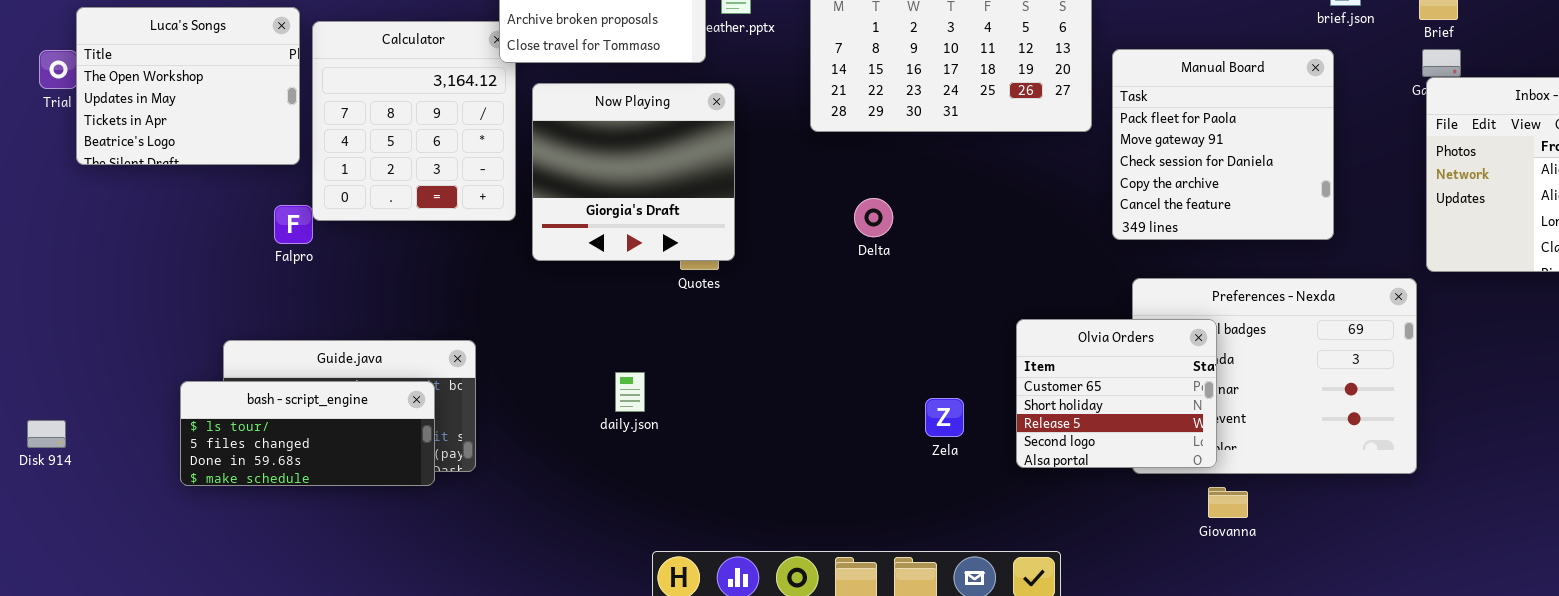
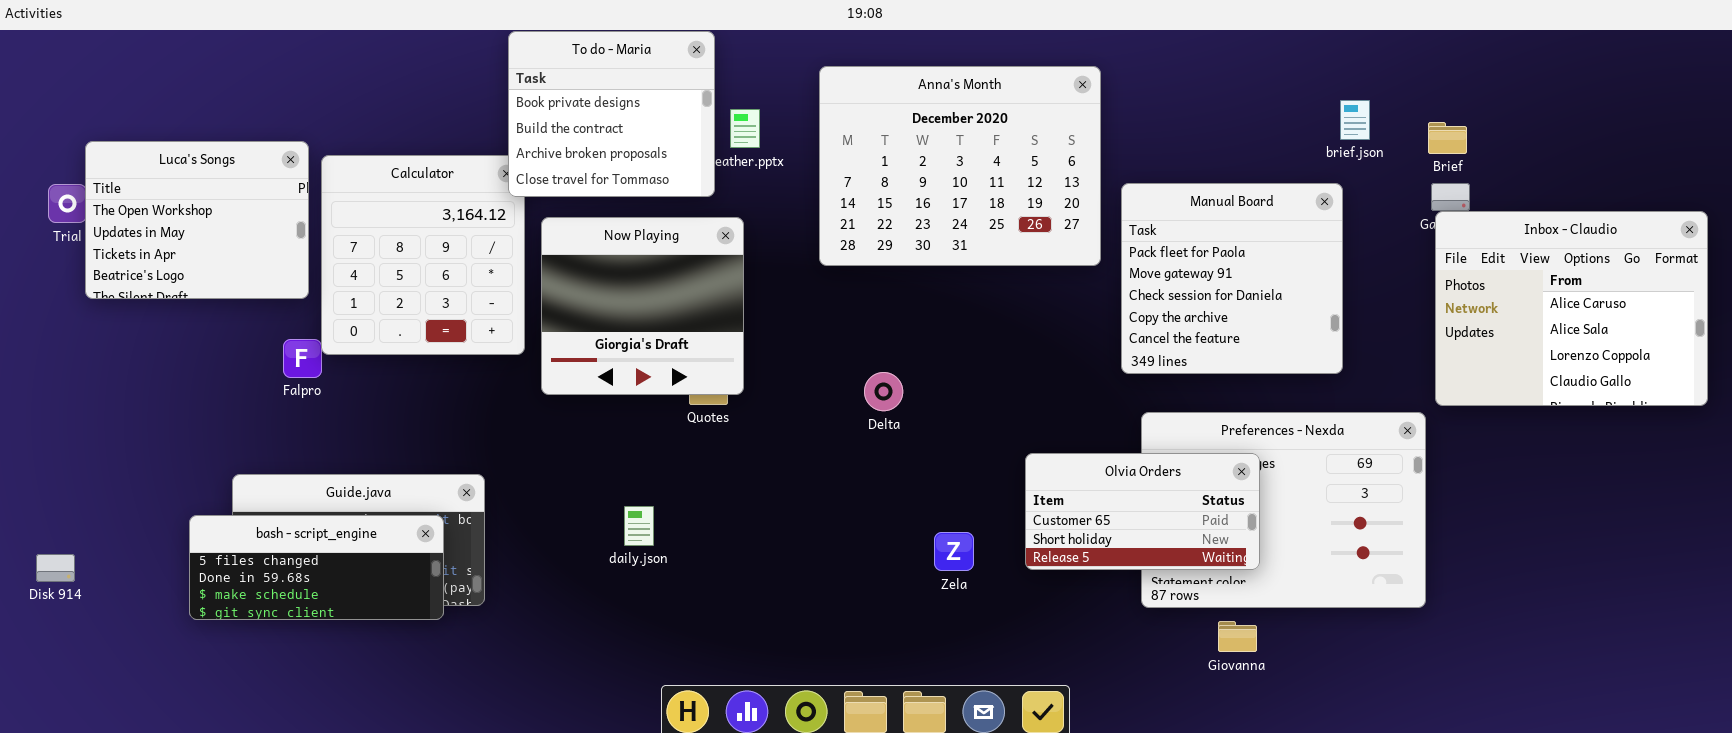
Delta: [854,198,893,237] -> [864,372,903,411], moved
Olvia Orders: [1016,319,1217,468] -> [1025,453,1260,570], resized
bash - script_engine: [180,381,435,486] -> [189,515,444,620], scrolled down 1 row

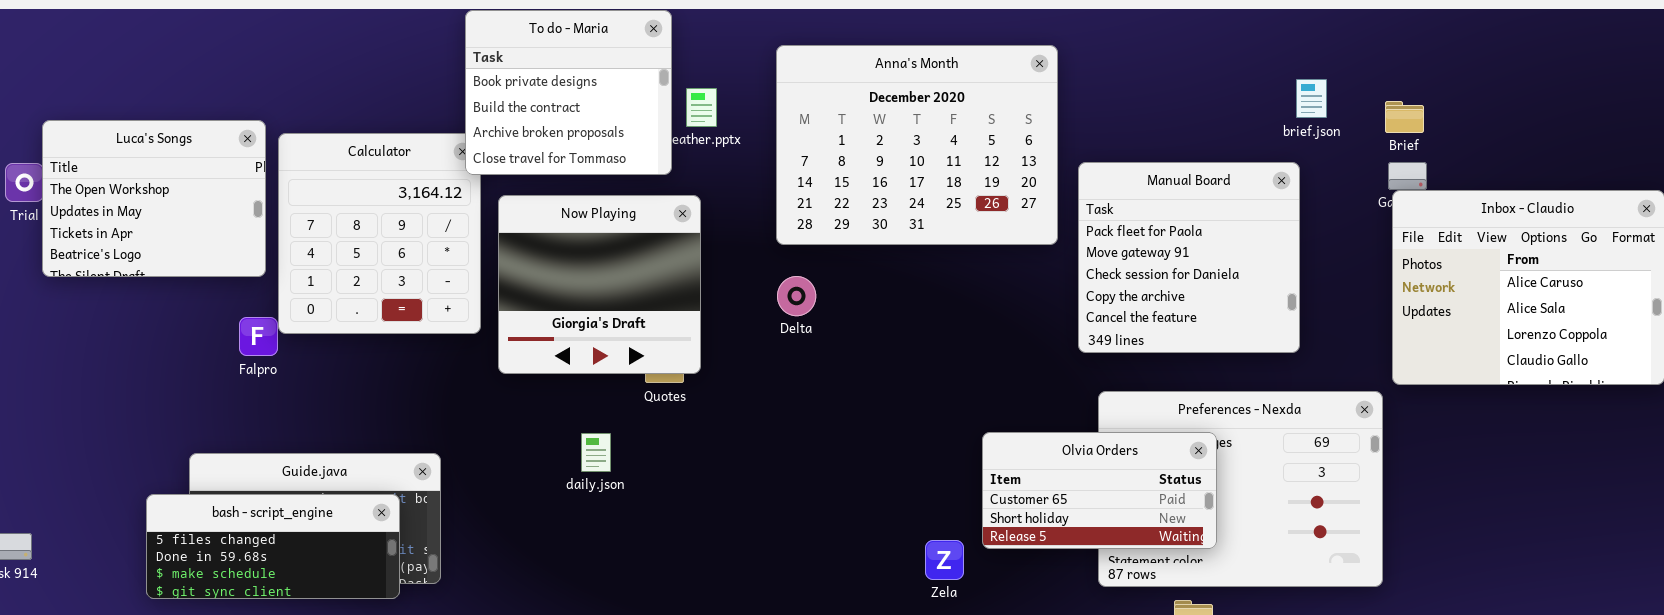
Delta: [864,372,903,411] -> [777,276,816,316], moved
daily.json: [624,506,654,546] -> [581,433,611,472], moved
Zela: [934,532,974,571] -> [925,540,964,580], moved

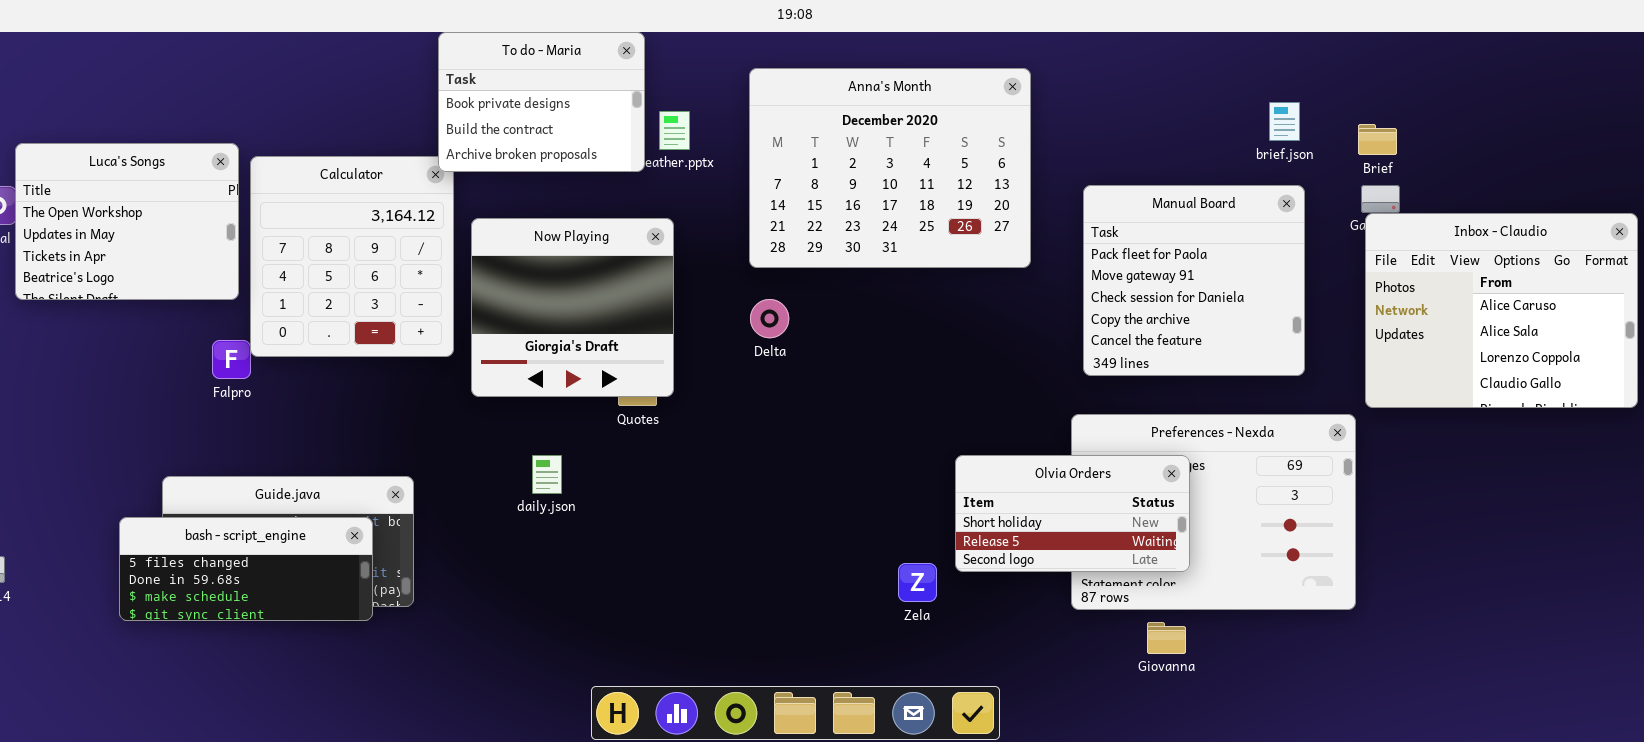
To do - Maria: [465,10,672,175] -> [438,32,645,172], resized
Manual Board: [1078,162,1300,353] -> [1083,185,1305,376], moved
Olvia Orders: [982,432,1217,549] -> [955,455,1190,572], scrolled down 1 row
daily.json: [581,433,611,472] -> [532,455,562,494], moved

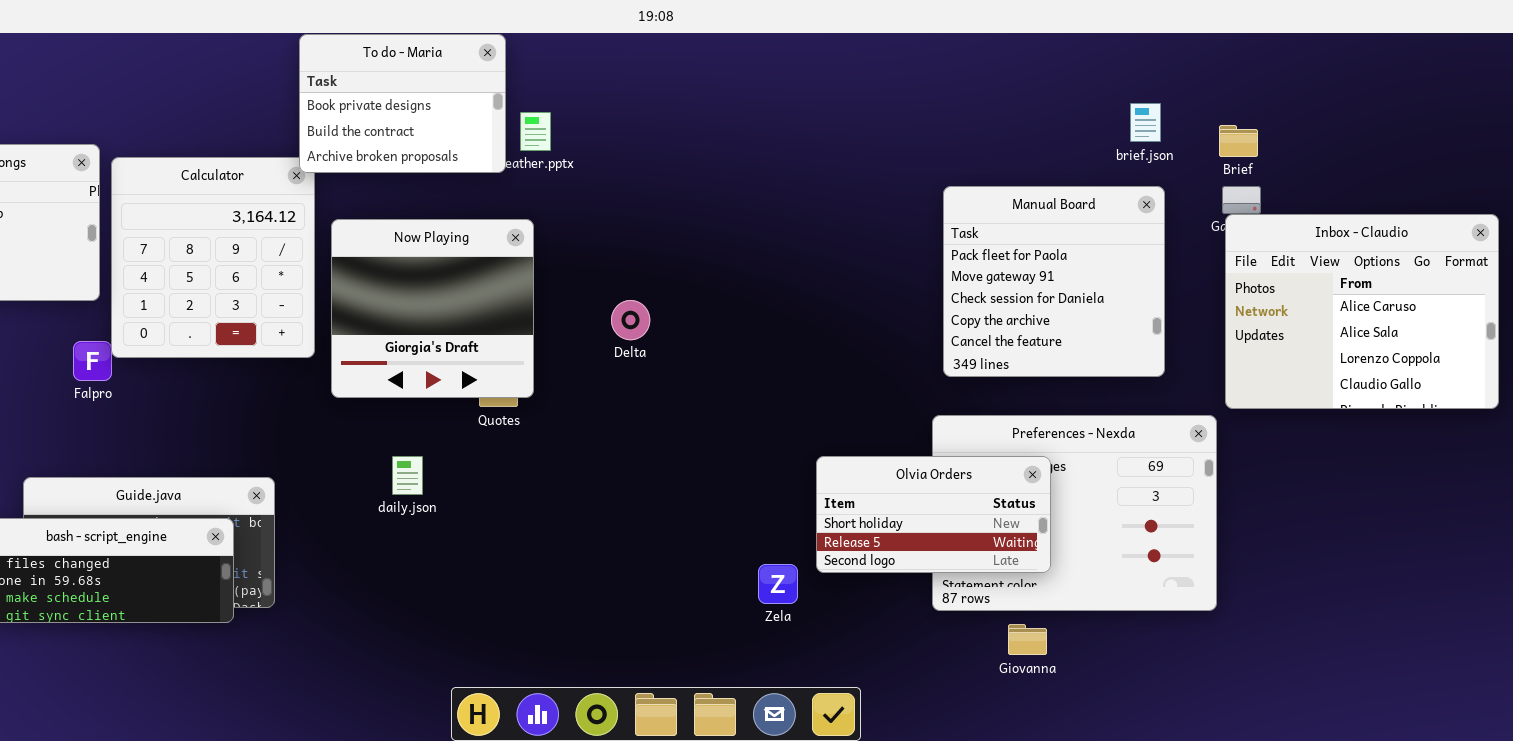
Anna's Month: [749,68,1031,268] -> none, closed

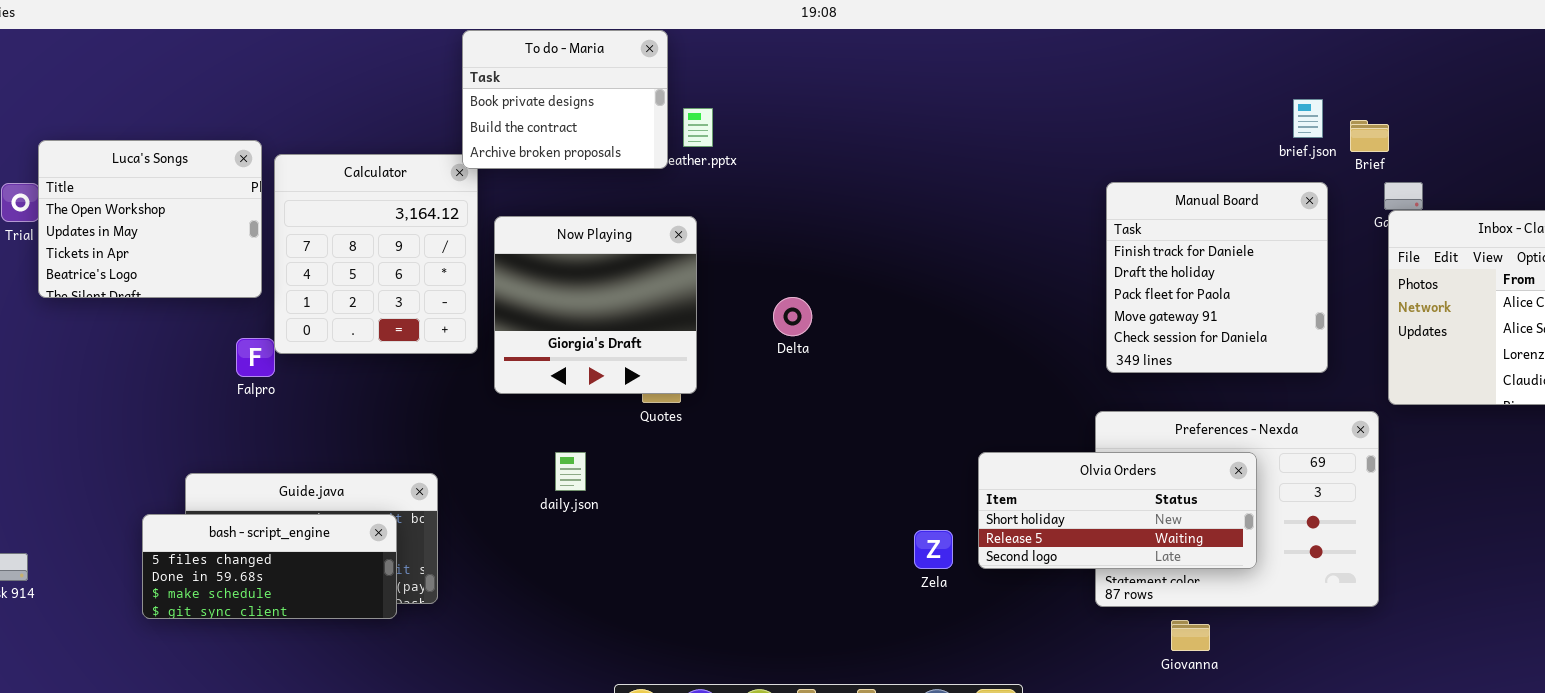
Brief: [1219,125,1258,157] -> [1350,120,1389,152], moved
Manual Board: [943,186,1165,377] -> [1106,182,1328,373], scrolled up 2 rows
Olvia Orders: [816,456,1051,573] -> [978,452,1257,569], resized
Zela: [758,564,798,604] -> [914,530,953,569], moved

